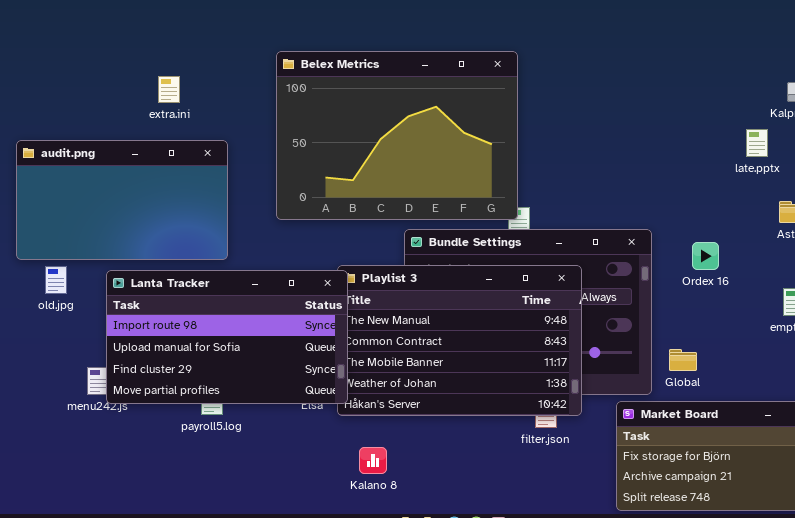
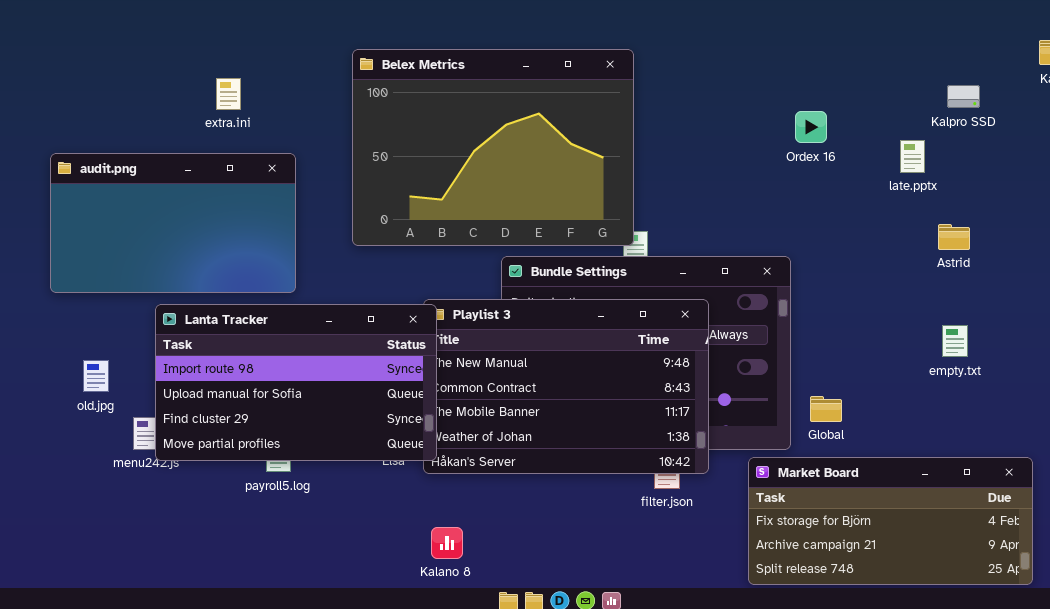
Ordex 16: [692,242,719,270] -> [795,111,827,143], moved
old.jpg: [45,266,67,294] -> [83,360,109,392], moved
Kalano 8: [359,447,387,474] -> [431,527,463,559], moved

